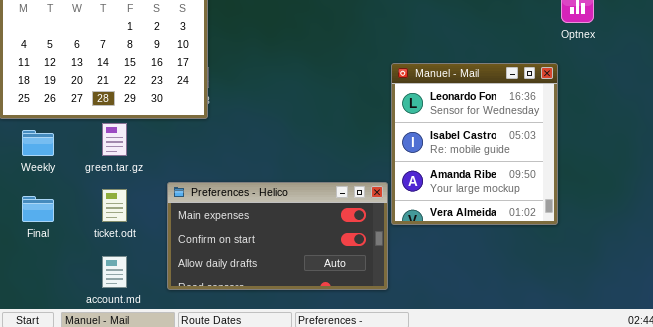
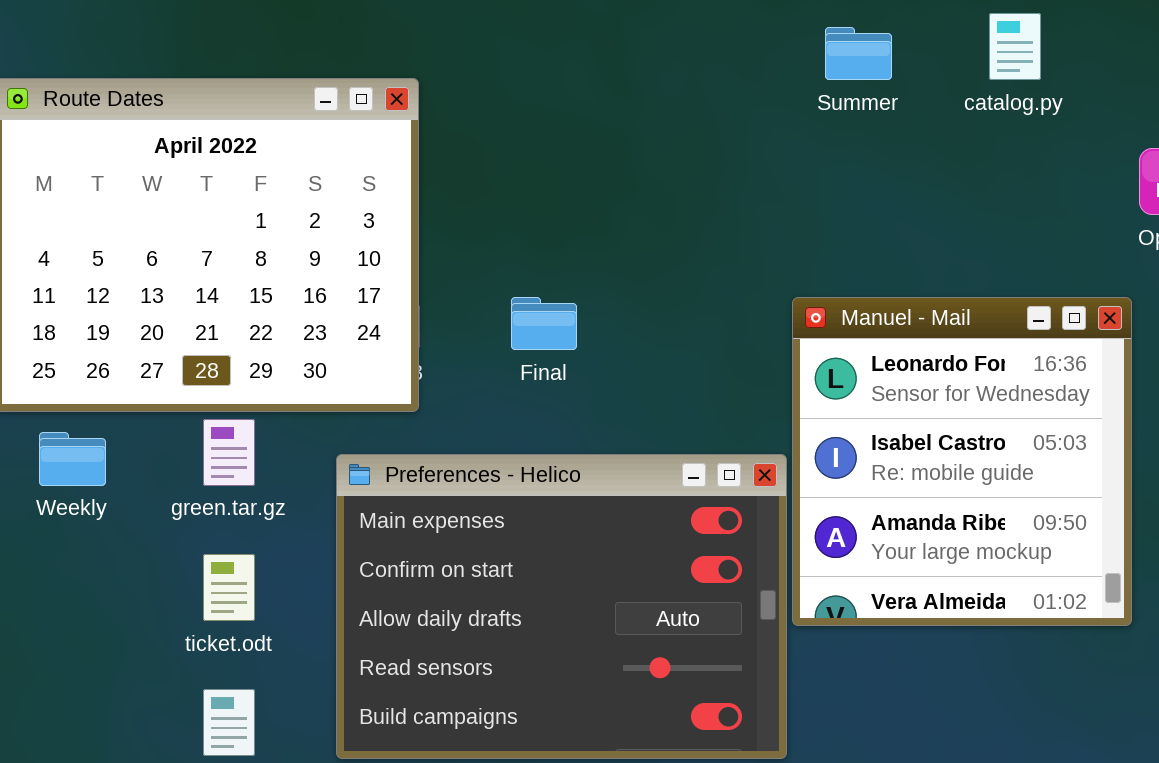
Preferences - Helico: [167,182,388,290] -> [336,454,787,759], resized
Final: [22,196,54,222] -> [511,297,577,350], moved

